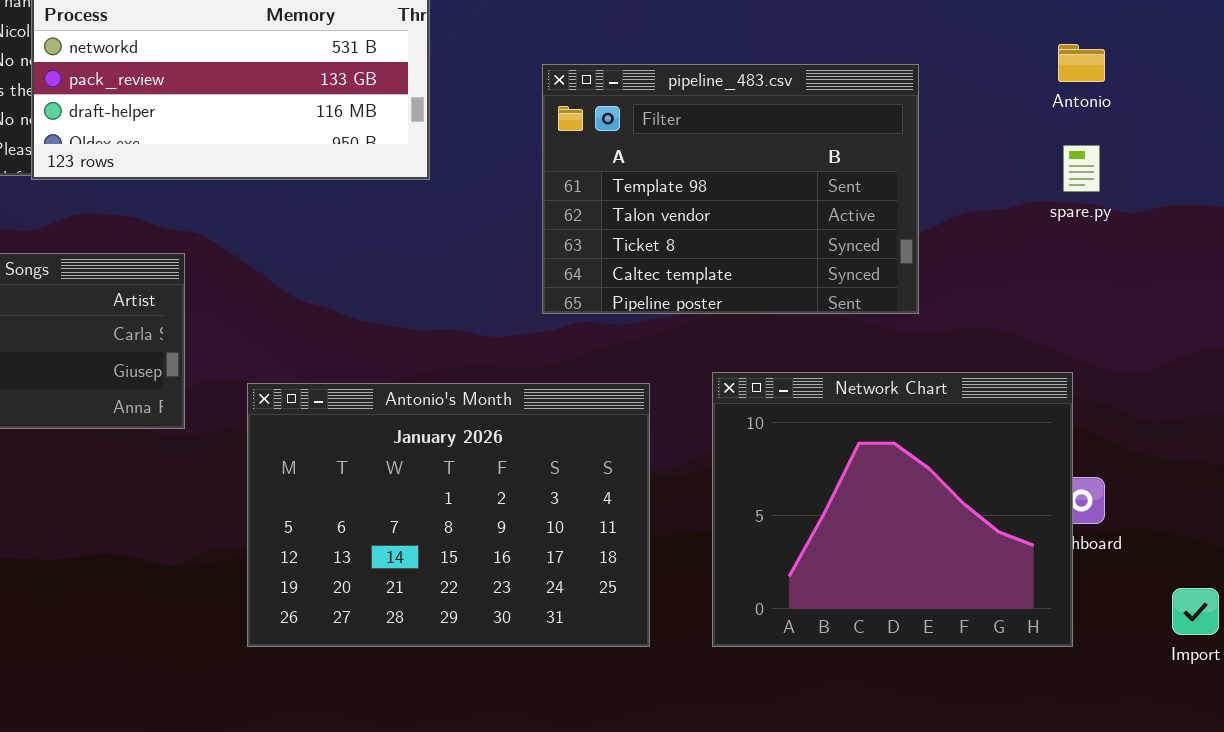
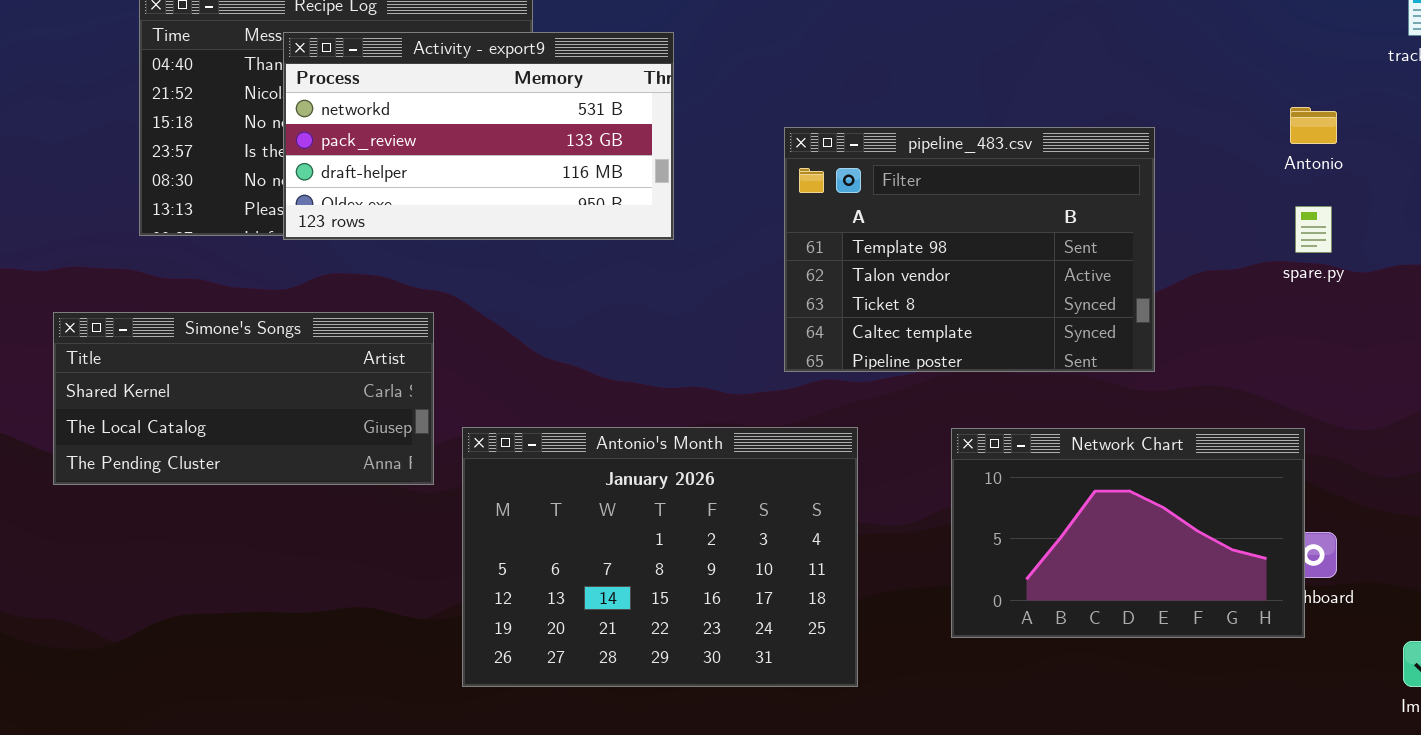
Network Chart: [712,372,1073,647] -> [951,428,1305,638], resized
Antonio's Month: [247,383,650,647] -> [462,427,858,687], moved

